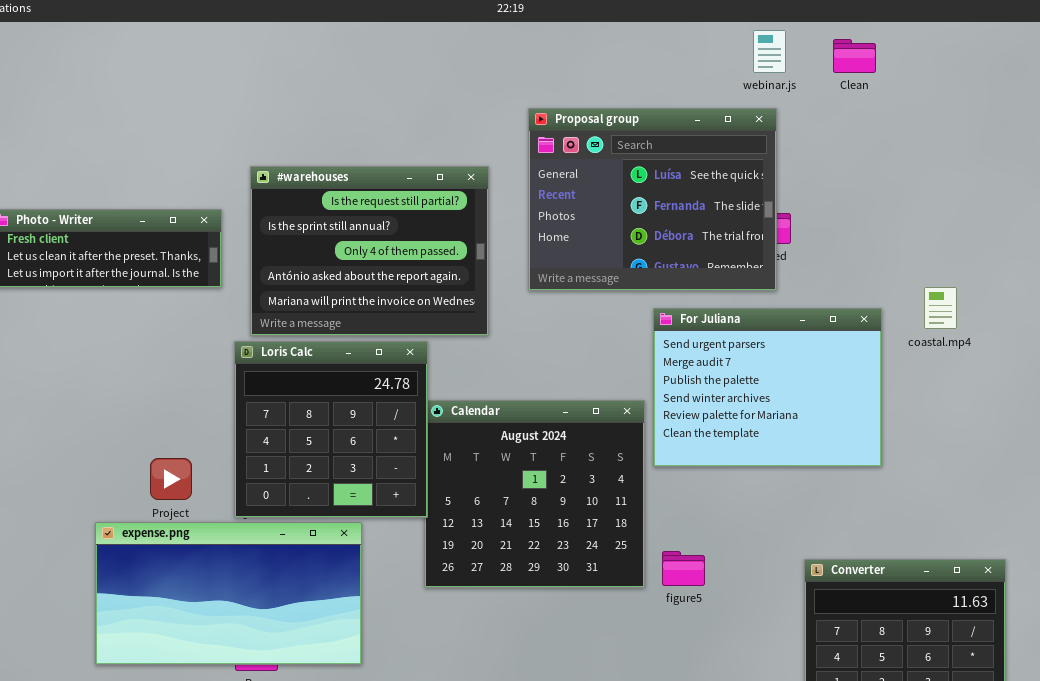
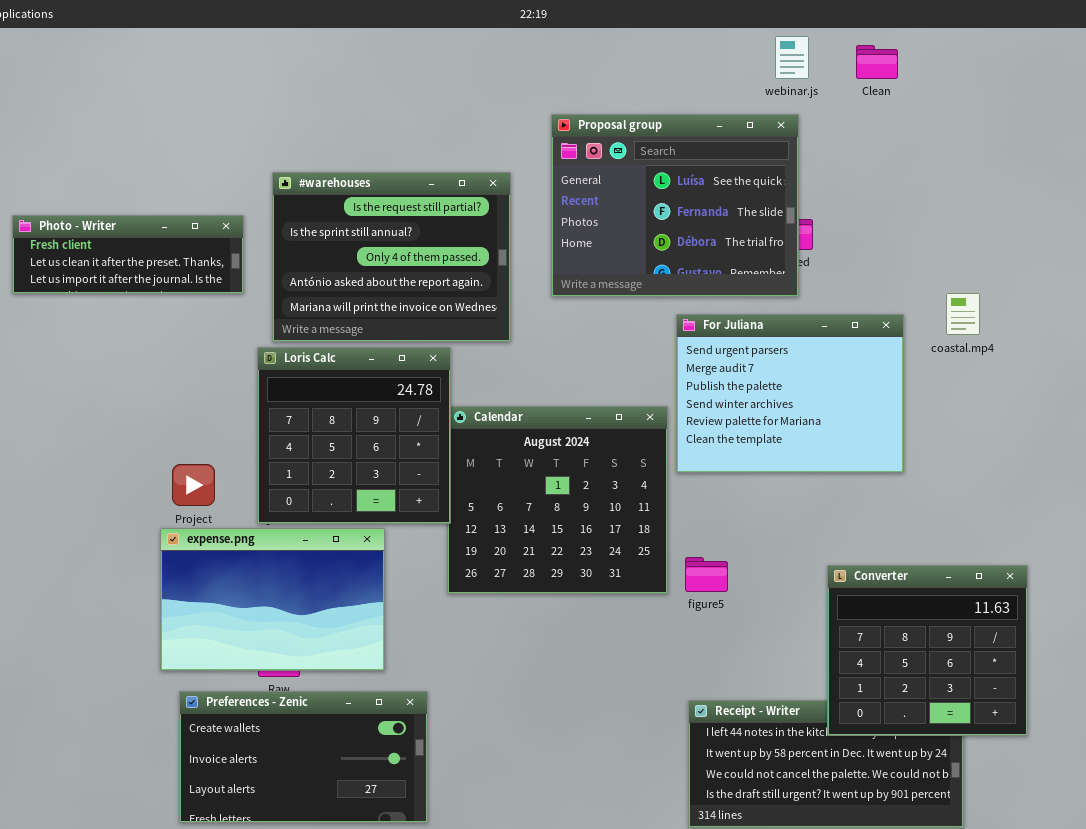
expense.png: [95,522,362,665] -> [160,528,385,671], resized

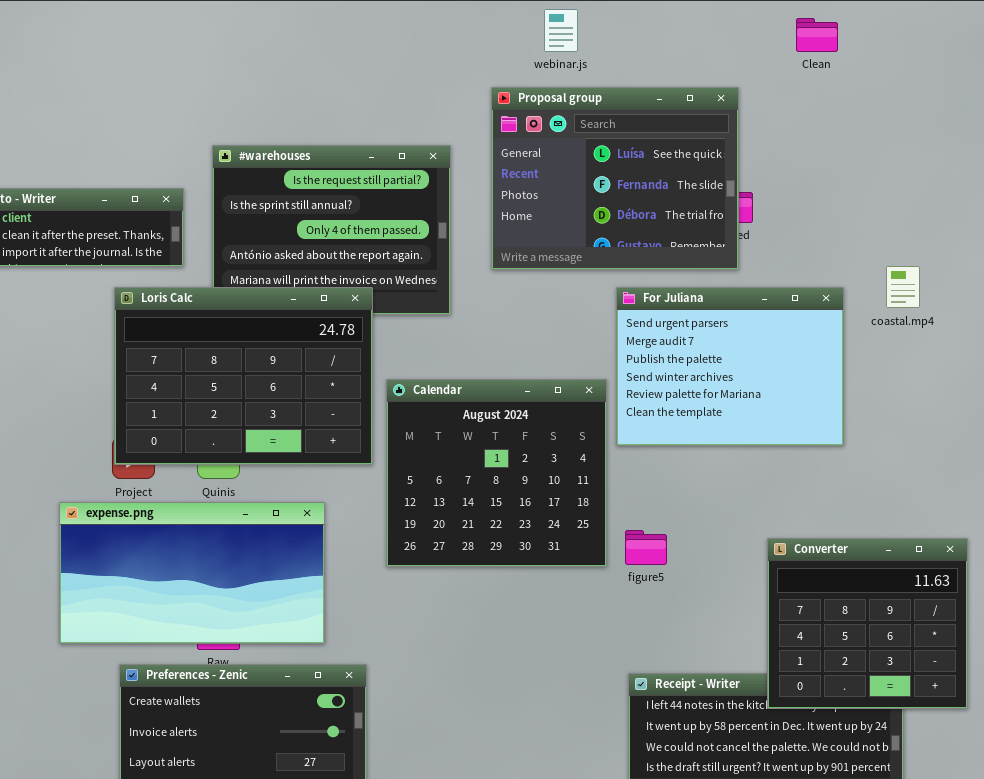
webinar.js: [775,36,809,79] -> [544,9,578,52], moved
Loris Calc: [257,347,451,524] -> [114,287,373,465], moved, resized
expense.png: [160,528,385,671] -> [59,502,325,644], resized

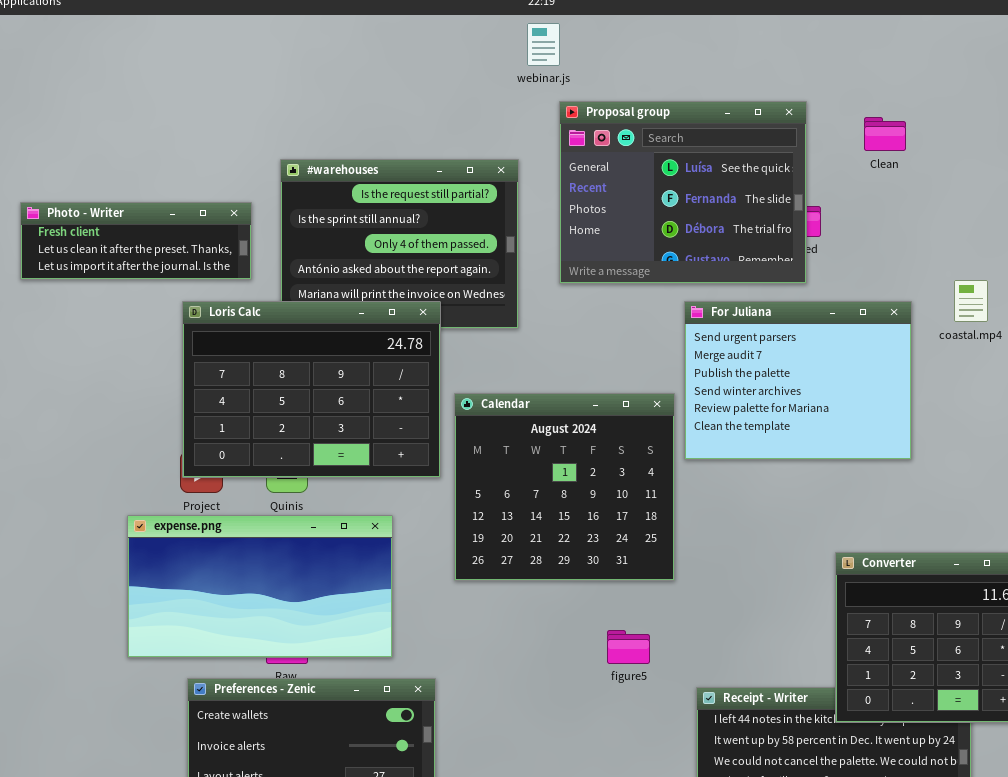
webinar.js: [544,9,578,52] -> [527,23,560,66], moved
Clean: [796,18,838,52] -> [864,117,906,151], moved
figure5: [625,530,667,565] -> [607,630,650,664], moved

